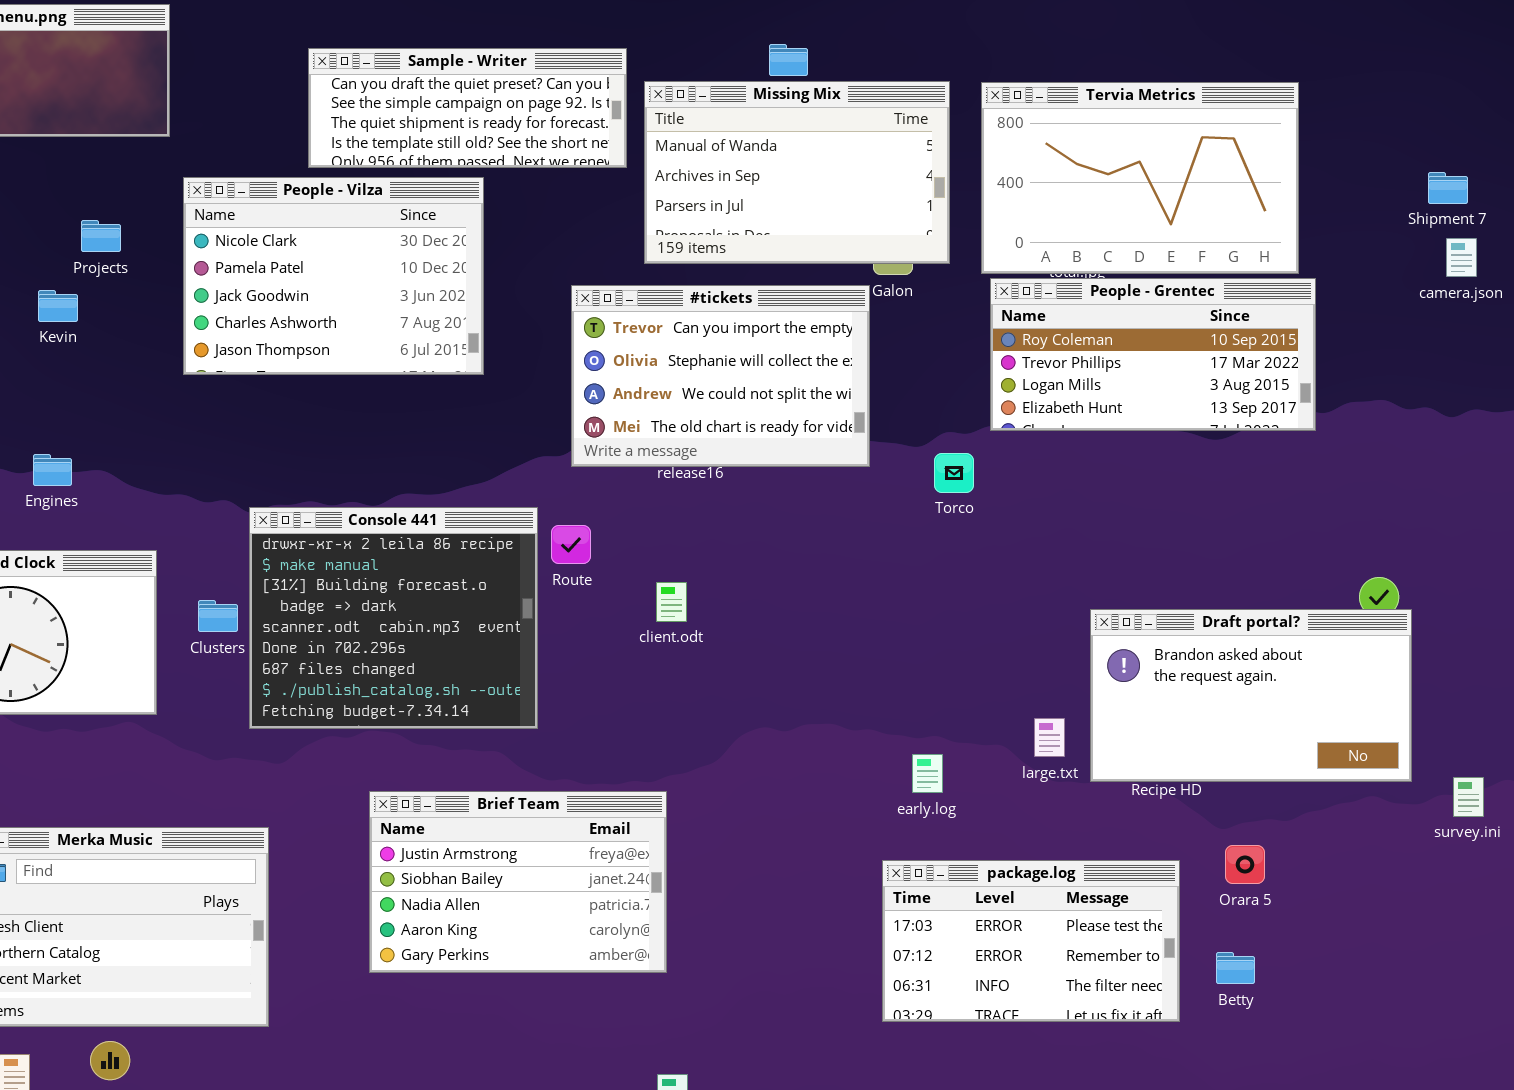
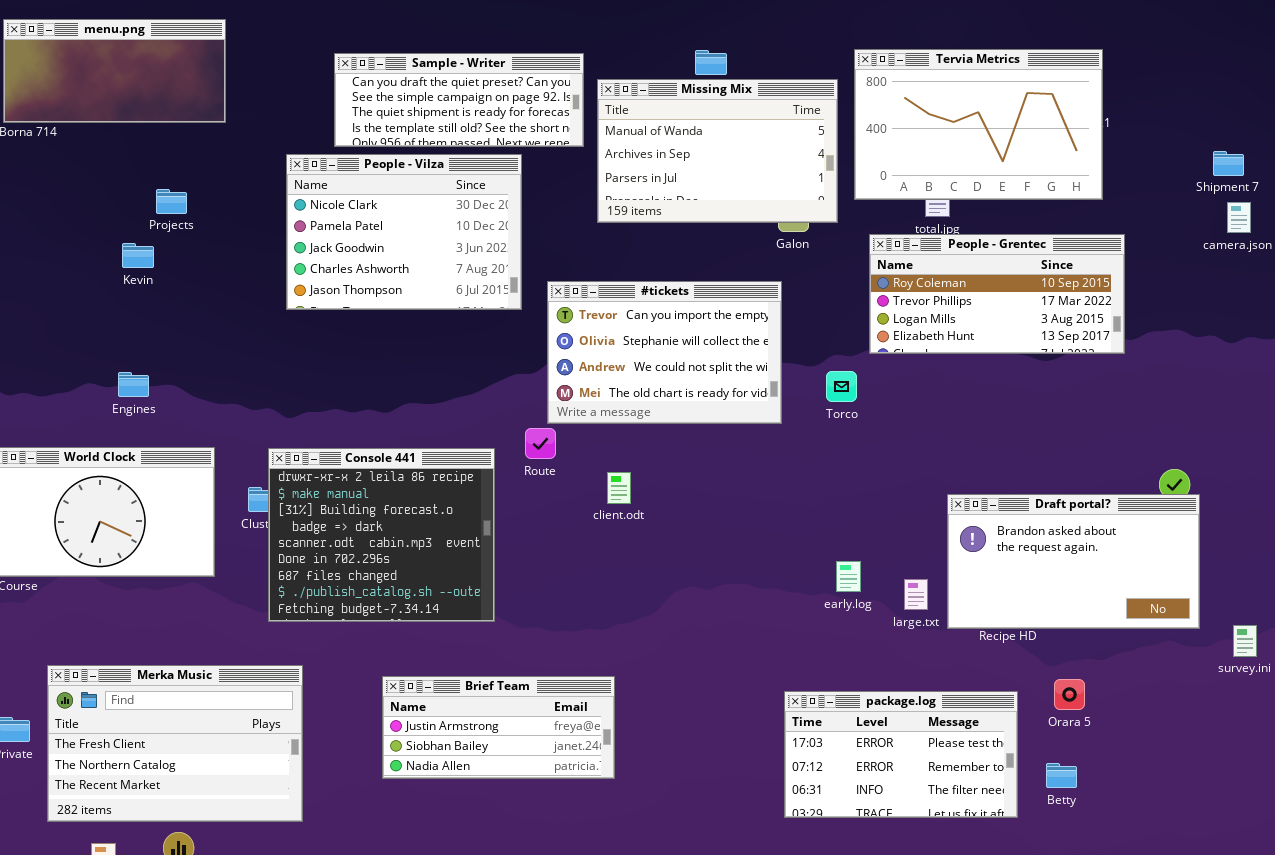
Tervia Metrics: [981,82,1299,274] -> [854,49,1103,200], moved
People - Vilza: [183,177,484,375] -> [286,154,522,310], moved
#tickets: [571,285,870,467] -> [547,281,782,424], moved
Console 441: [249,507,538,729] -> [268,448,495,622], moved
early.log: [912,754,943,793] -> [836,561,861,592], moved
Brief Team: [369,791,667,973] -> [382,676,615,779], resized

